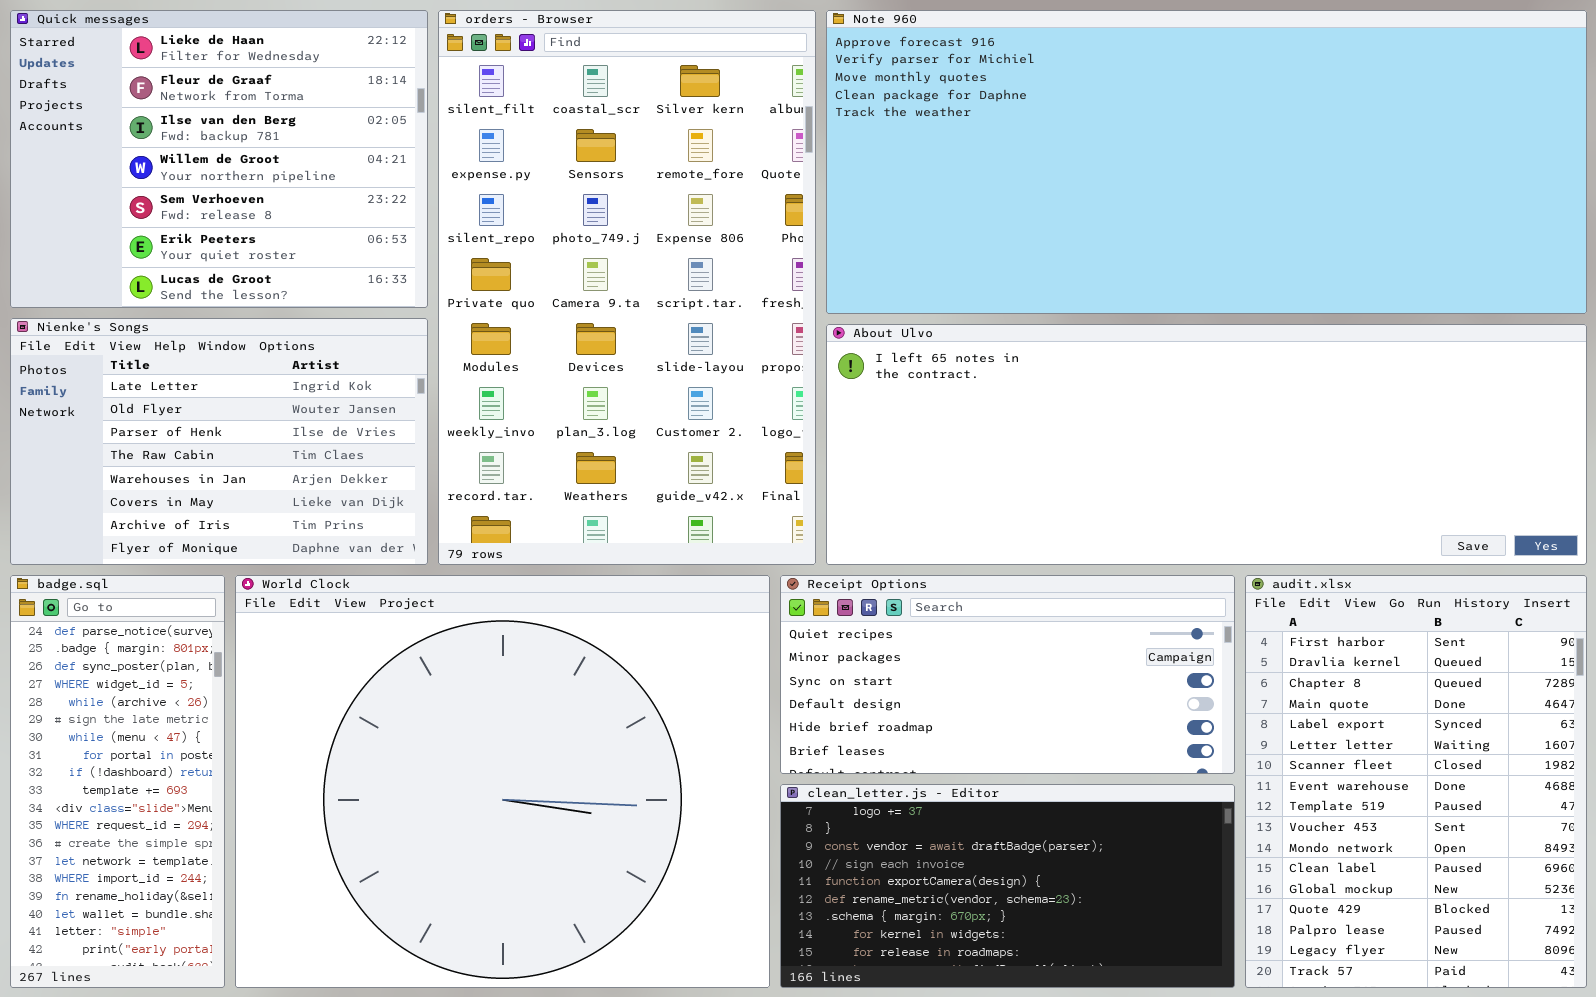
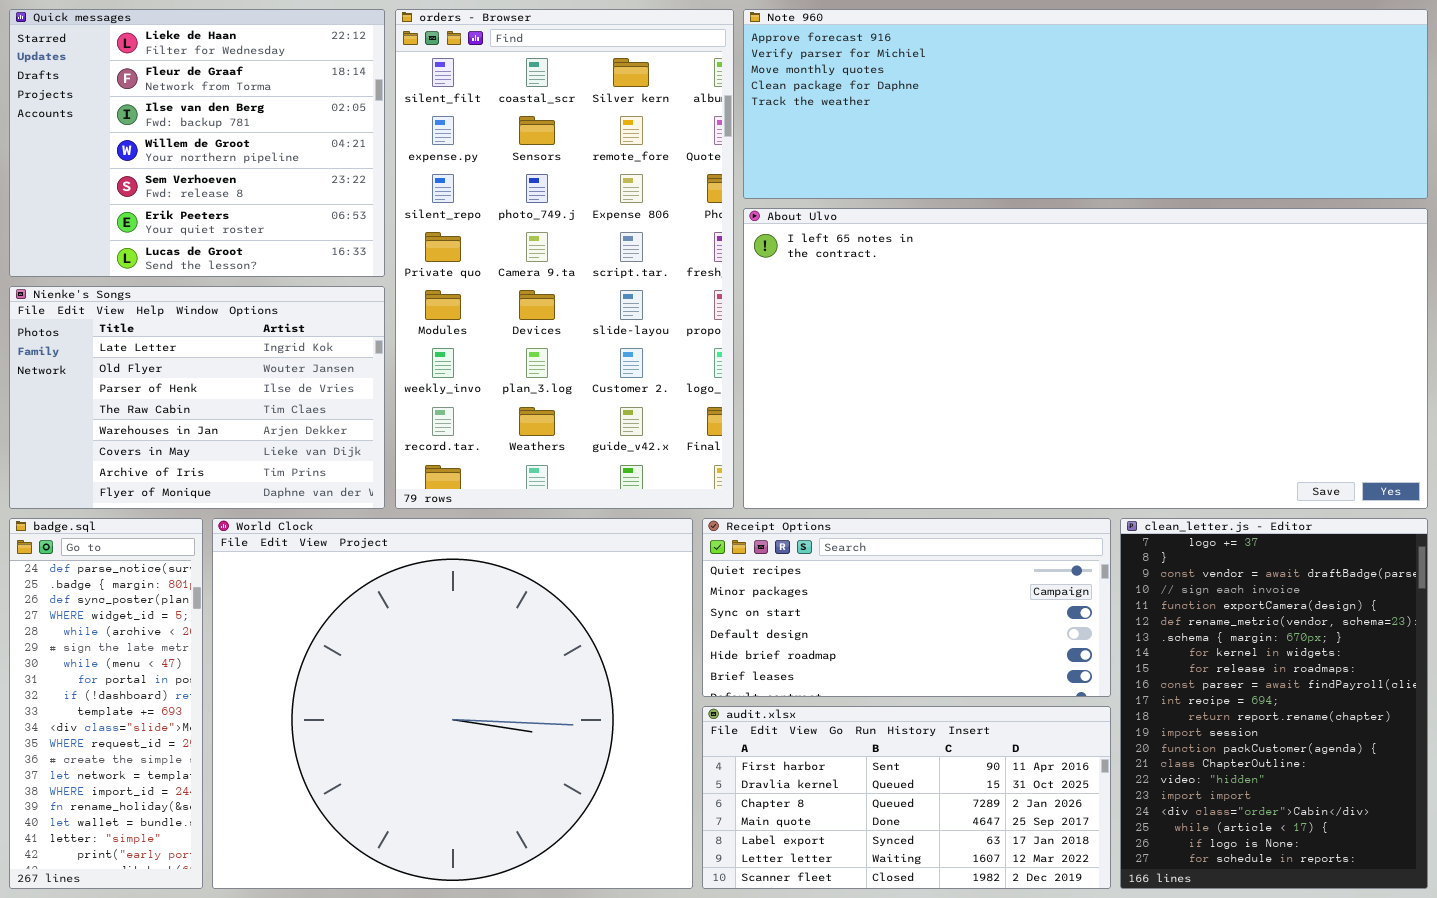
Note 960: [826,10,1587,314] -> [743,9,1428,199], resized
About Ulvo: [826,324,1587,565] -> [743,208,1428,509], resized
audit.xlsx: [1245,575,1587,988] -> [702,706,1111,889], moved, resized
clean_letter.js - Editor: [780,784,1235,988] -> [1120,518,1428,889], moved, resized

